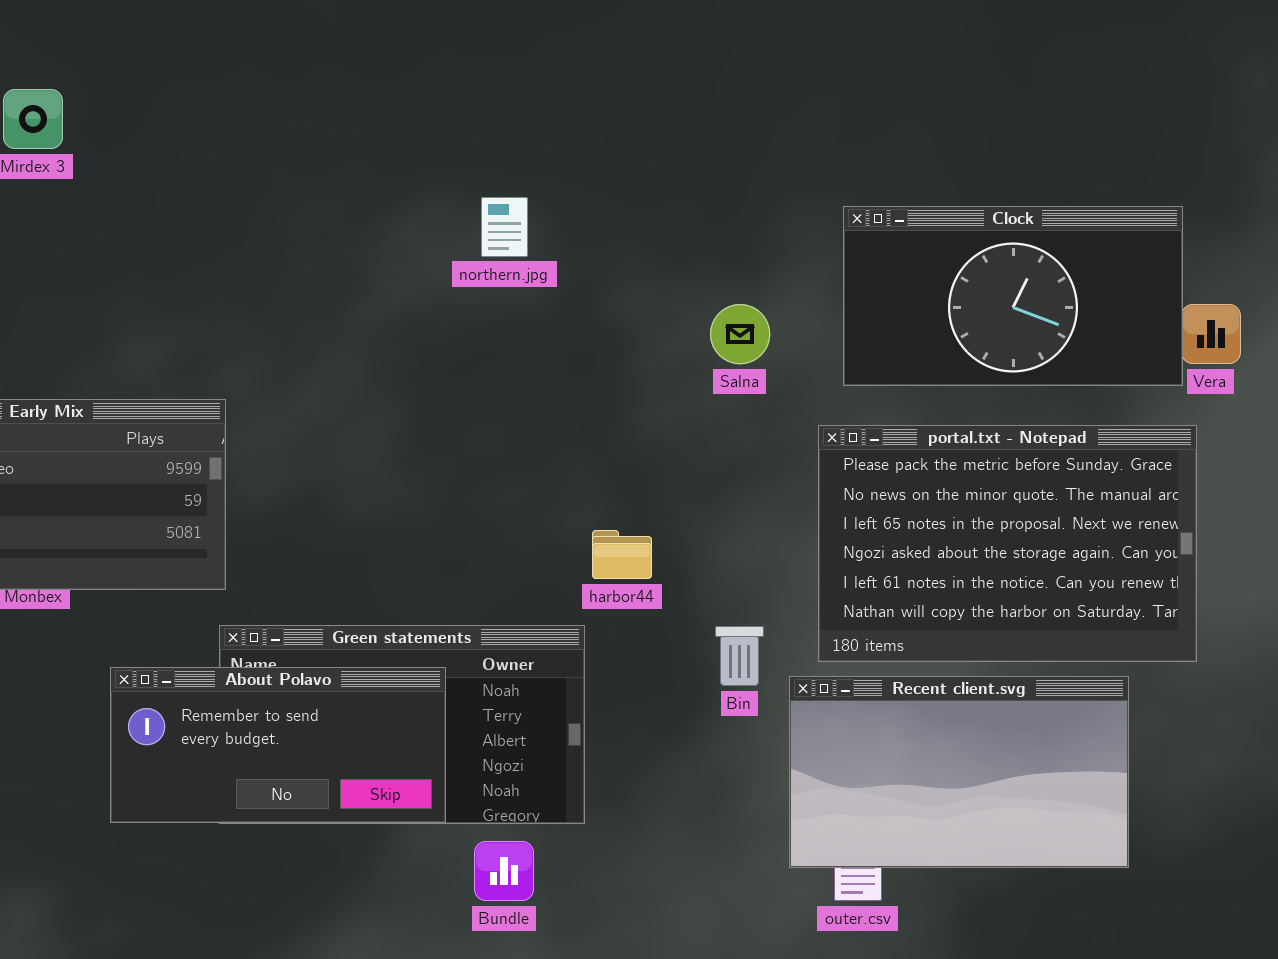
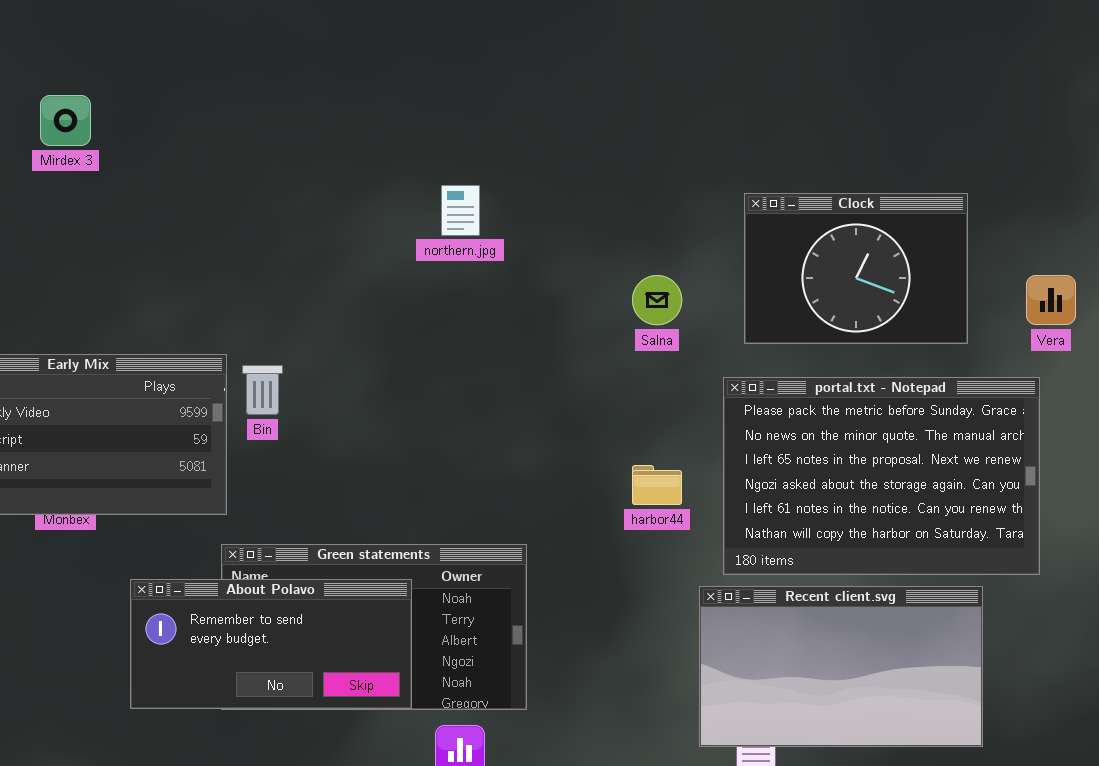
Clock: [843,206,1183,386] -> [744,193,968,344], resized
harbor44: [592,530,652,579] -> [632,465,682,505], moved
Bin: [715,626,764,686] -> [242,365,283,415], moved

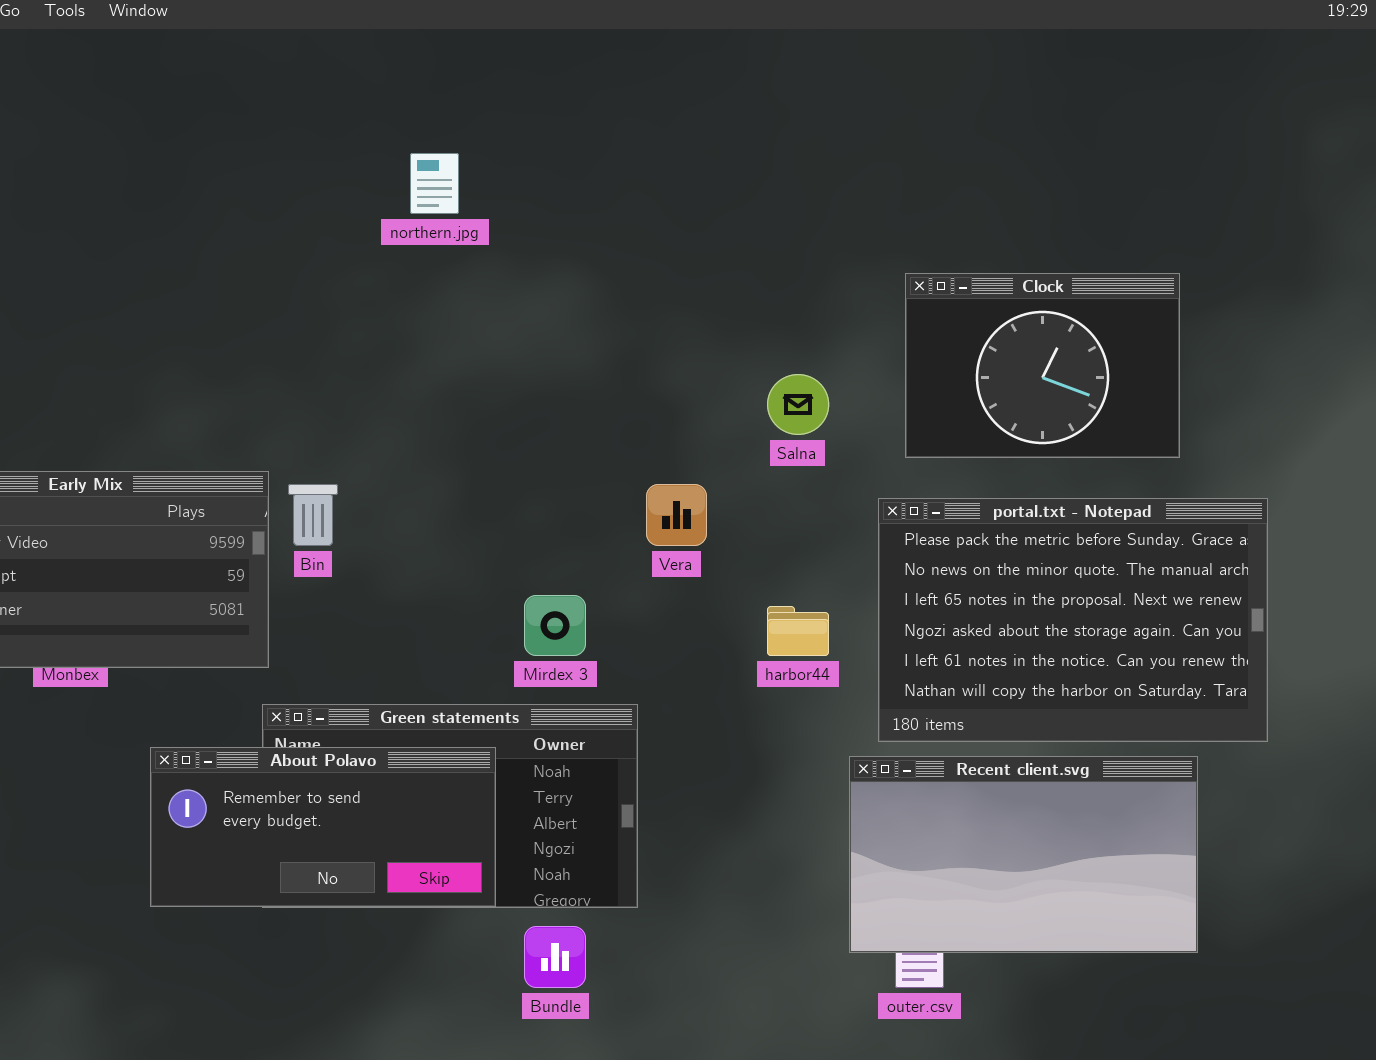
Mirdex 3: [40,95,91,146] -> [524,595,586,656], moved
northern.jpg: [441,185,480,236] -> [410,153,459,214], moved
Vera: [1026,275,1076,325] -> [646,484,707,546], moved

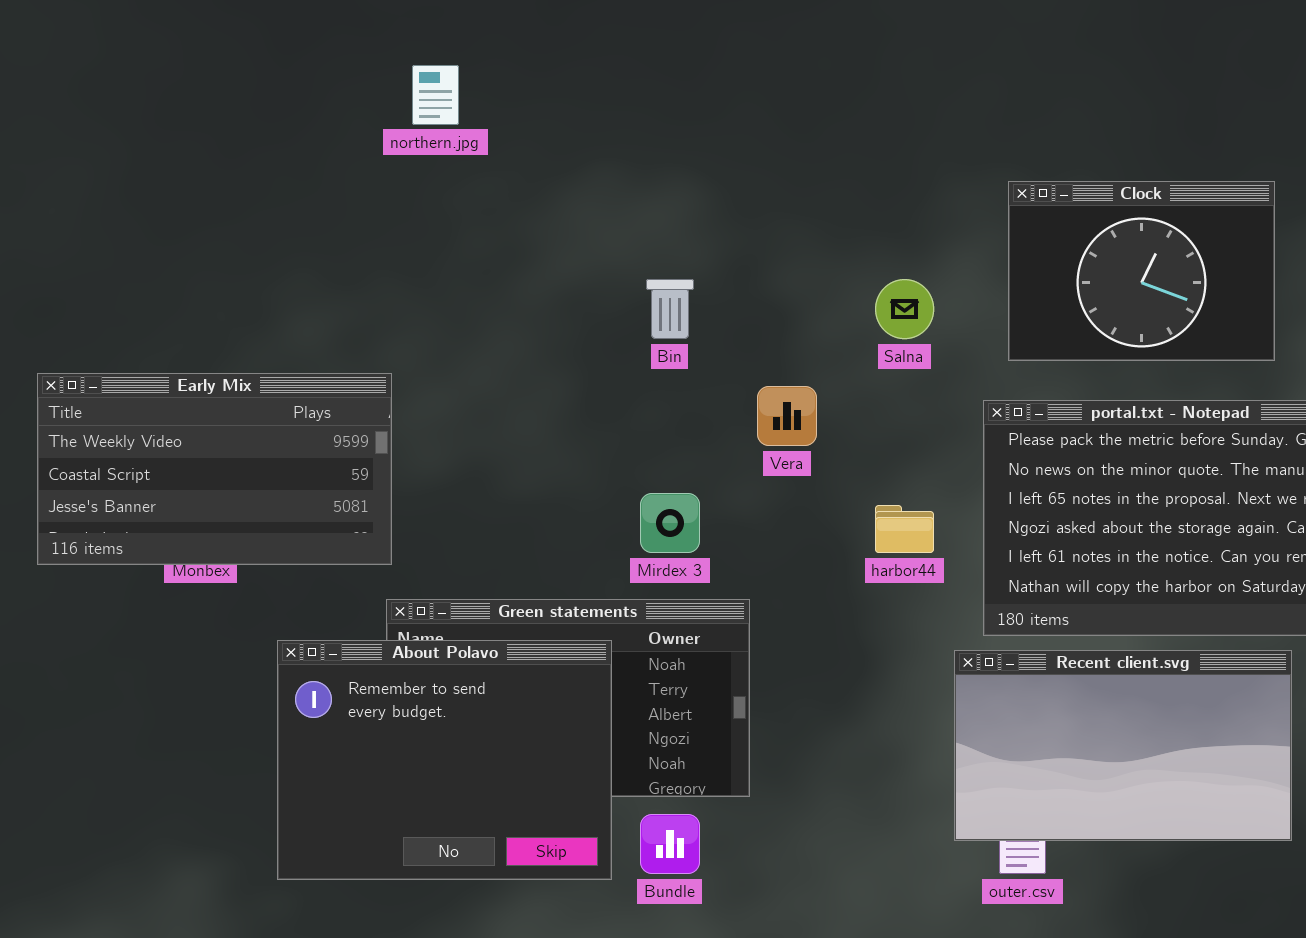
northern.jpg: [410,153,459,214] -> [412,65,459,125], moved
Bin: [288,484,338,546] -> [646,279,694,339], moved
About Polavo: [150,747,496,907] -> [277,640,612,880], resized

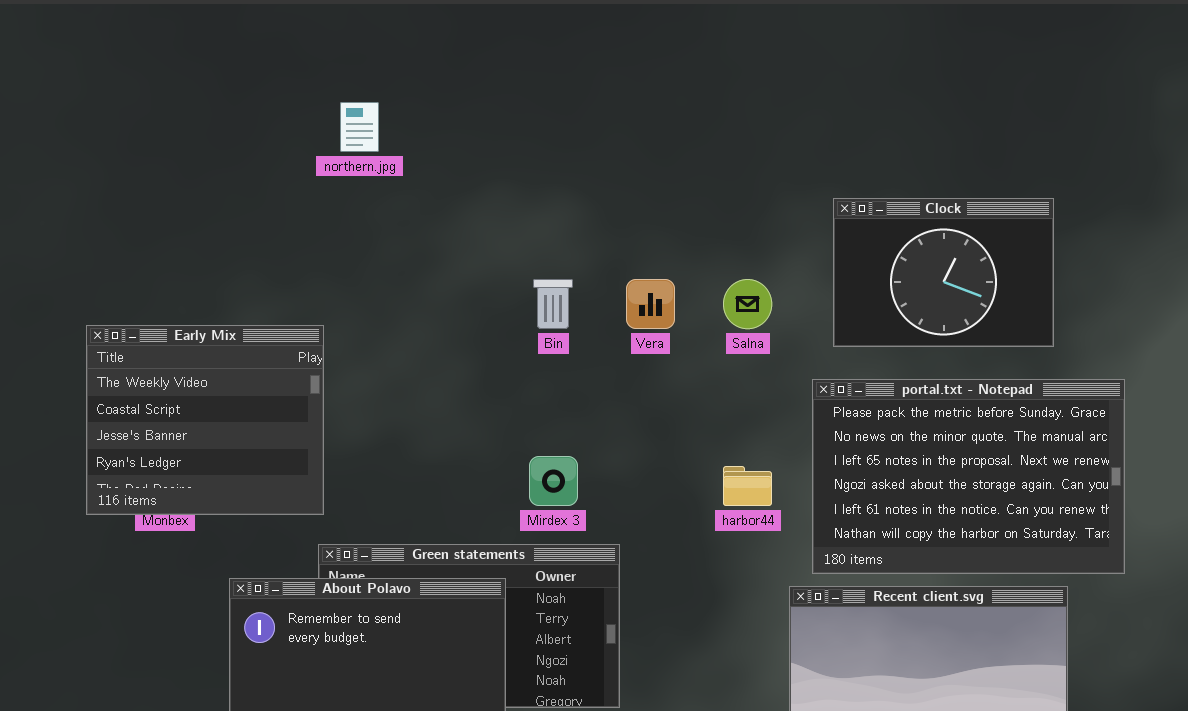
Early Mix: [37,373,392,565] -> [86,325,324,515], resized
Vera: [757,386,817,446] -> [626,279,675,329], moved

